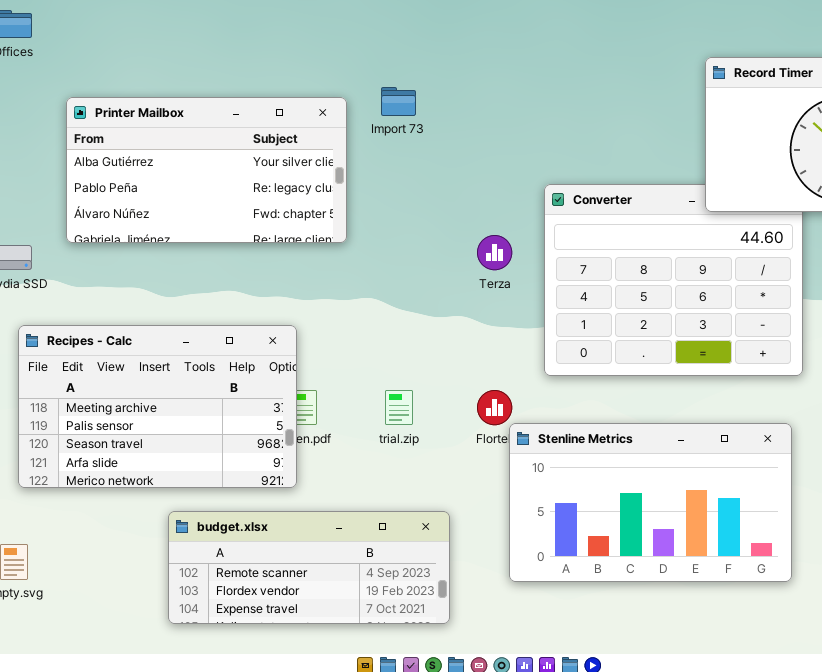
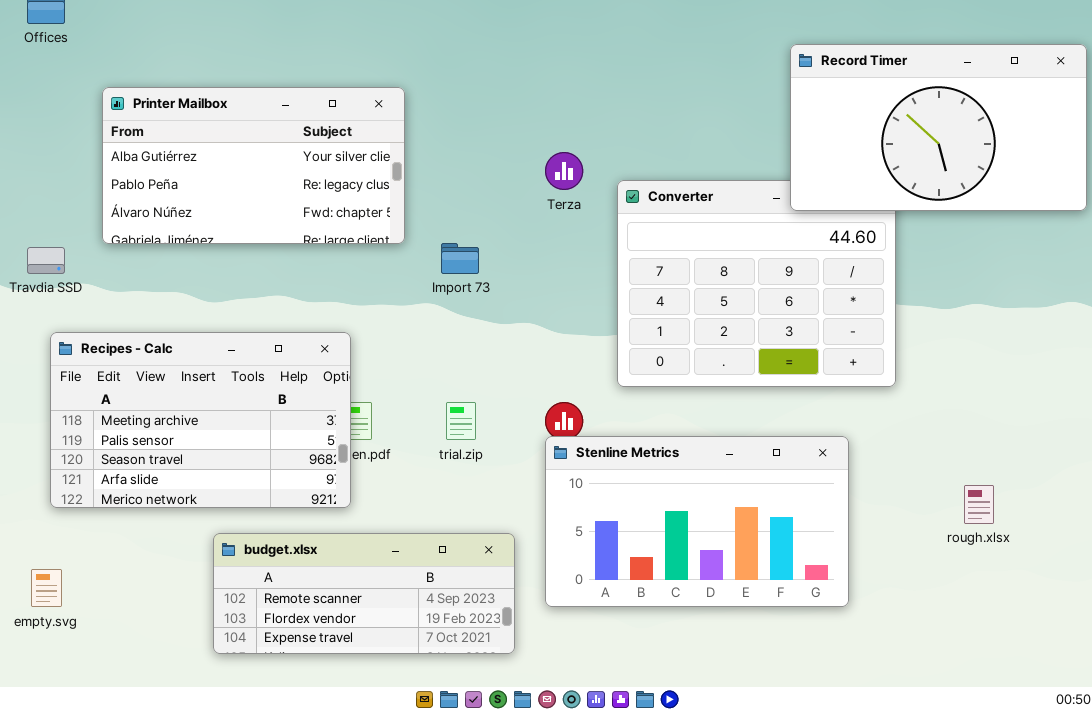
Import 73: [381,87,416,116] -> [441,243,479,274], moved
Terza: [477,235,512,270] -> [545,152,583,190], moved
Stenline Metrics: [509,423,792,582] -> [545,436,849,607], moved

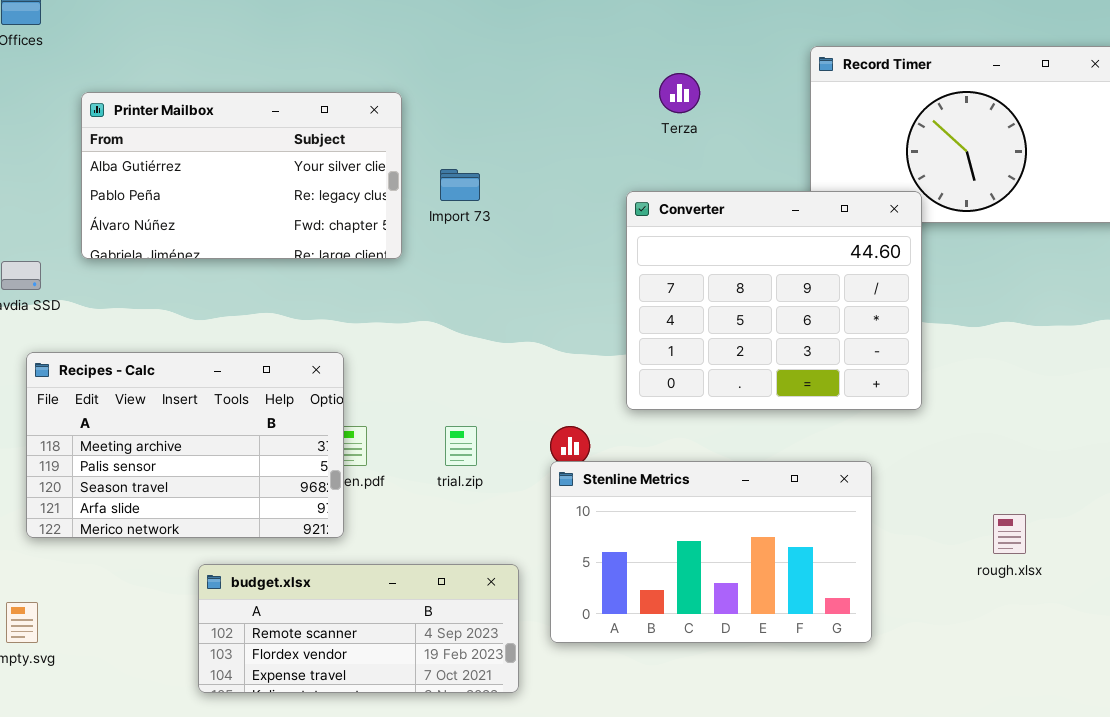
Terza: [545,152,583,190] -> [659,73,700,113], moved
Converter: [617,180,896,387] -> [626,191,922,410], raised
Import 73: [441,243,479,274] -> [440,169,480,201], moved

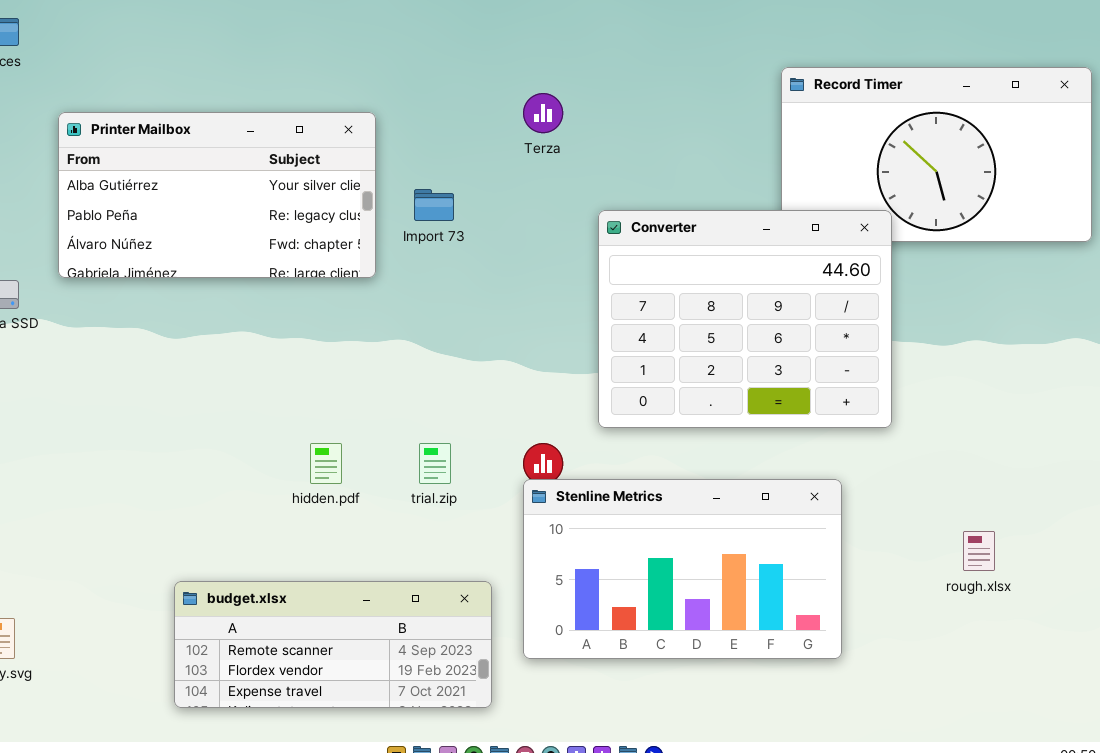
Terza: [659,73,700,113] -> [523,93,563,133], moved
Recipes - Calc: [26,352,344,538] -> none, closed

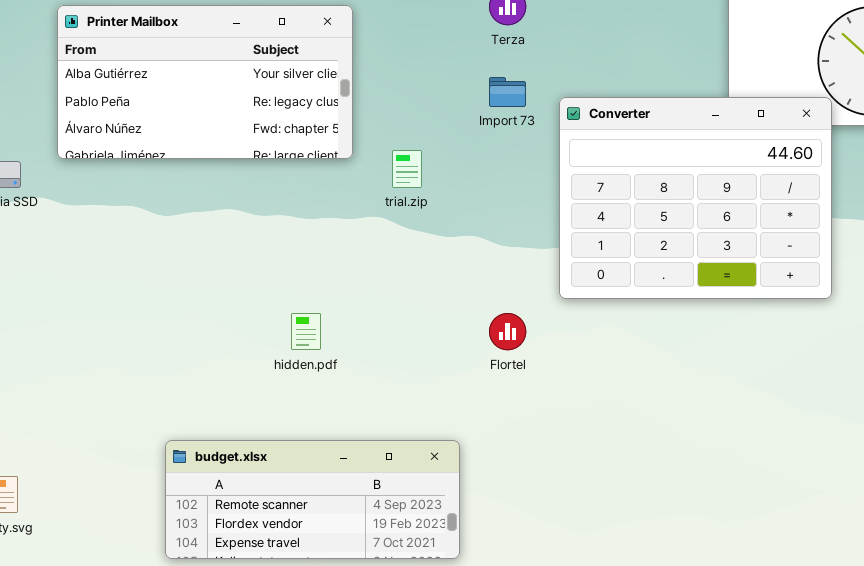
Import 73: [414,189,454,221] -> [489,77,526,107], moved
trial.zip: [419,443,451,484] -> [392,150,422,188], moved
Stenline Metrics: [523,479,842,659] -> none, closed

